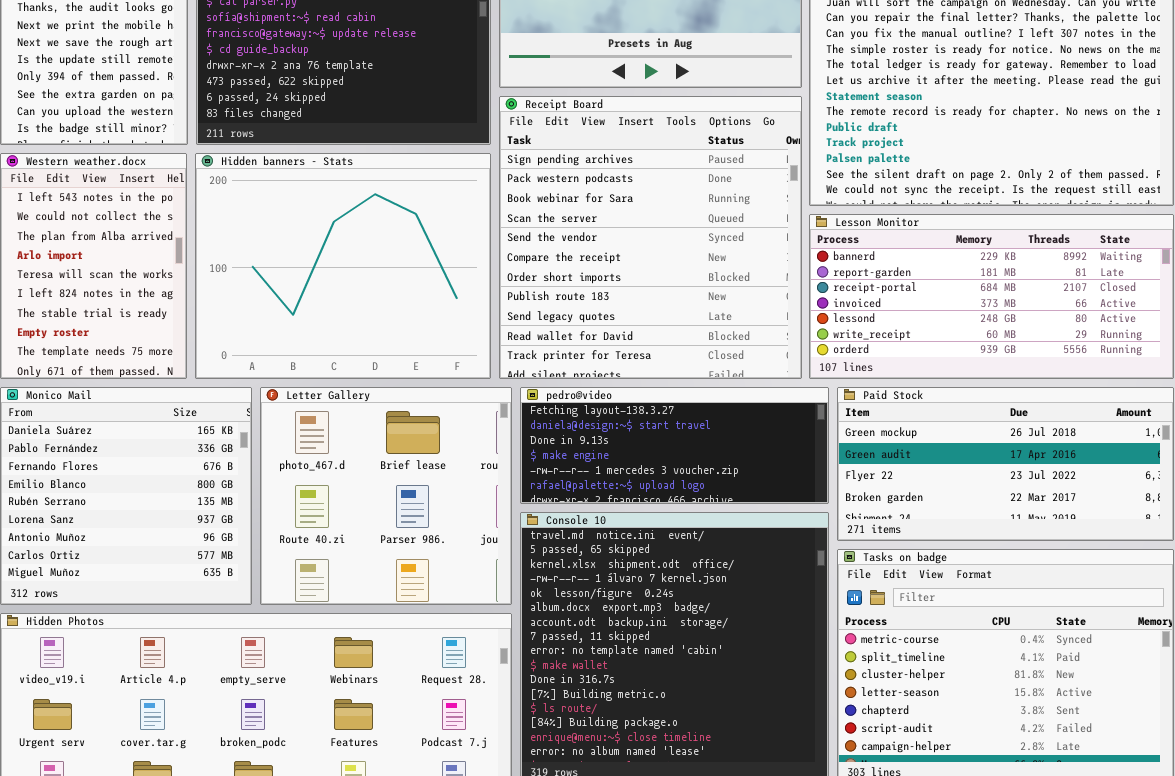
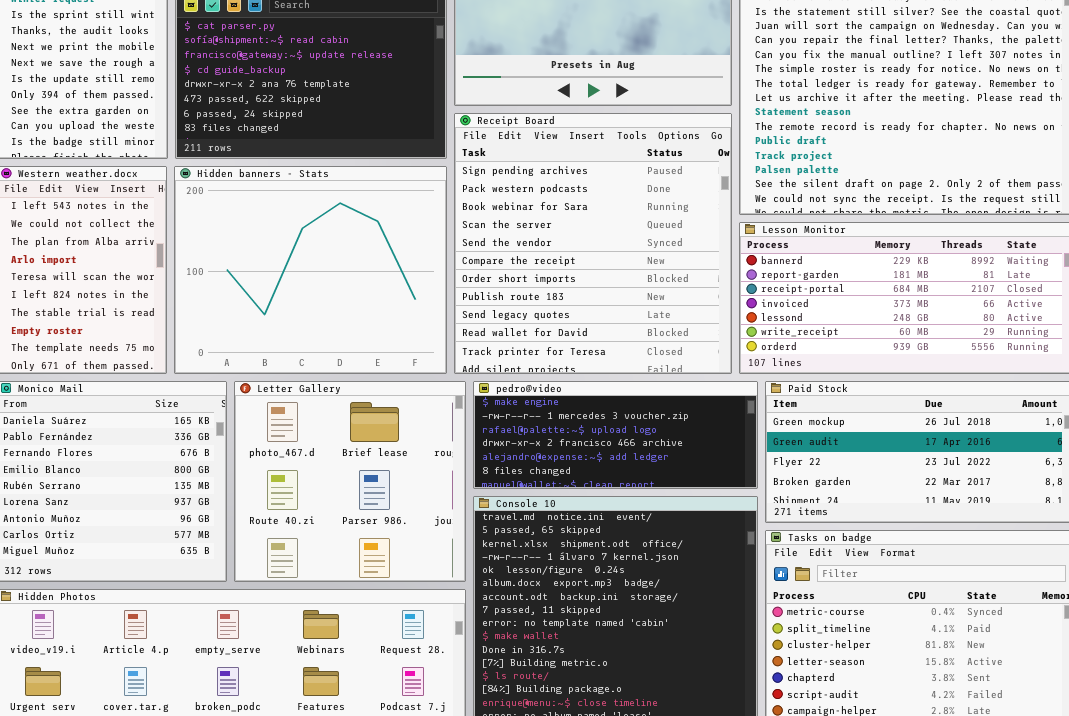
pedro@video: [520,387,829,504] -> [473,381,758,489], scrolled down 3 rows

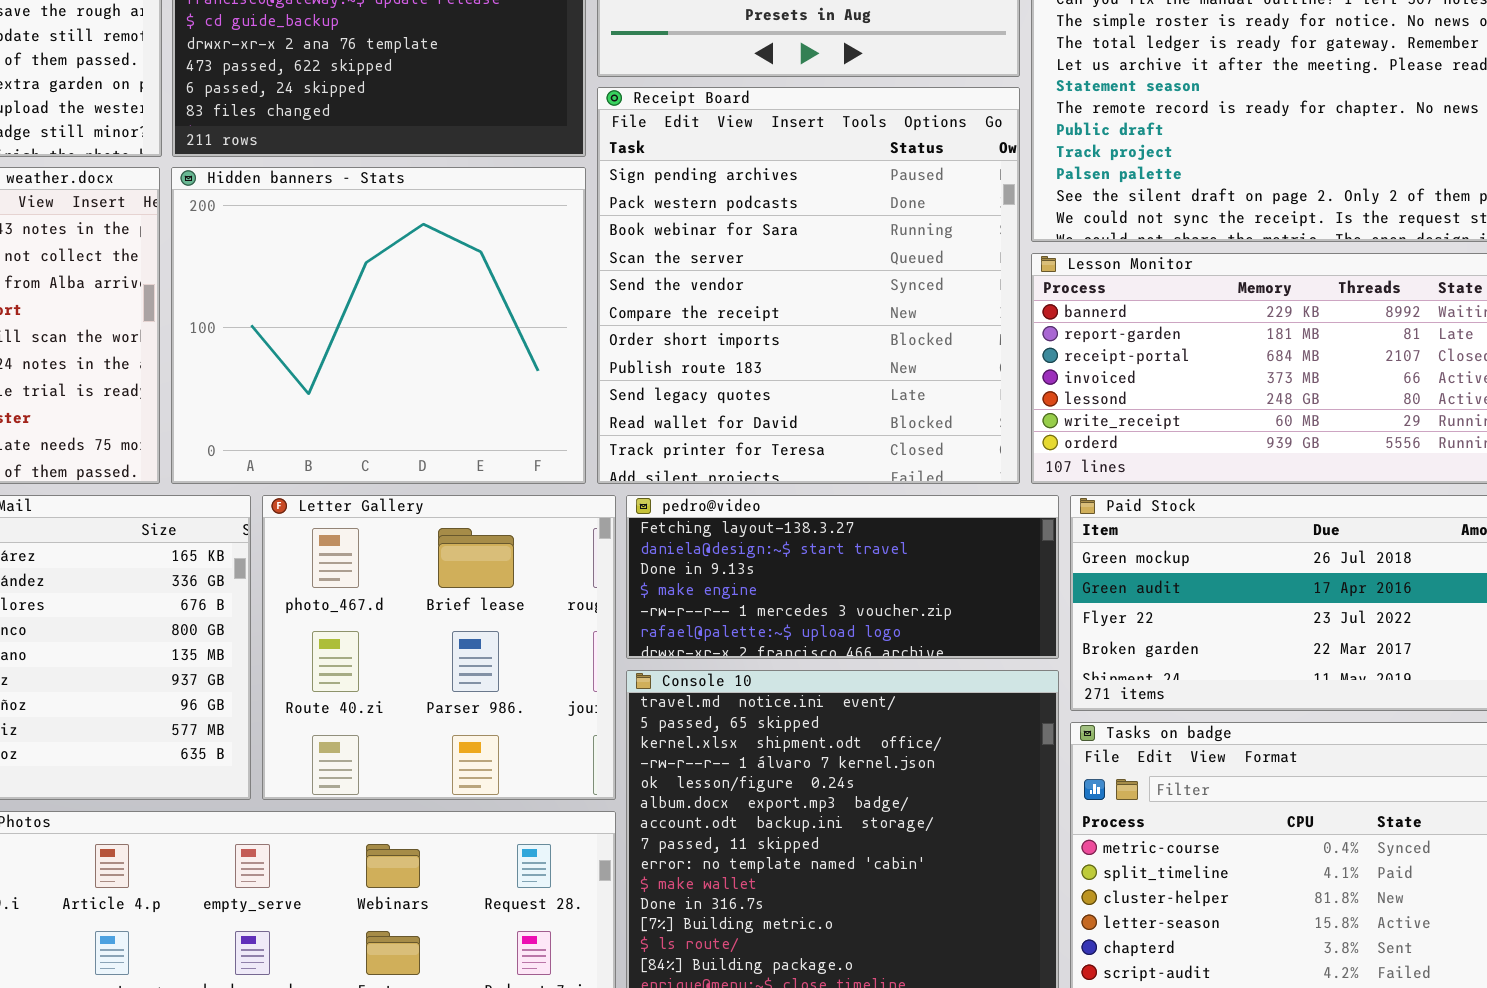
pedro@video: [473,381,758,489] -> [626,495,1059,659], scrolled up 3 rows

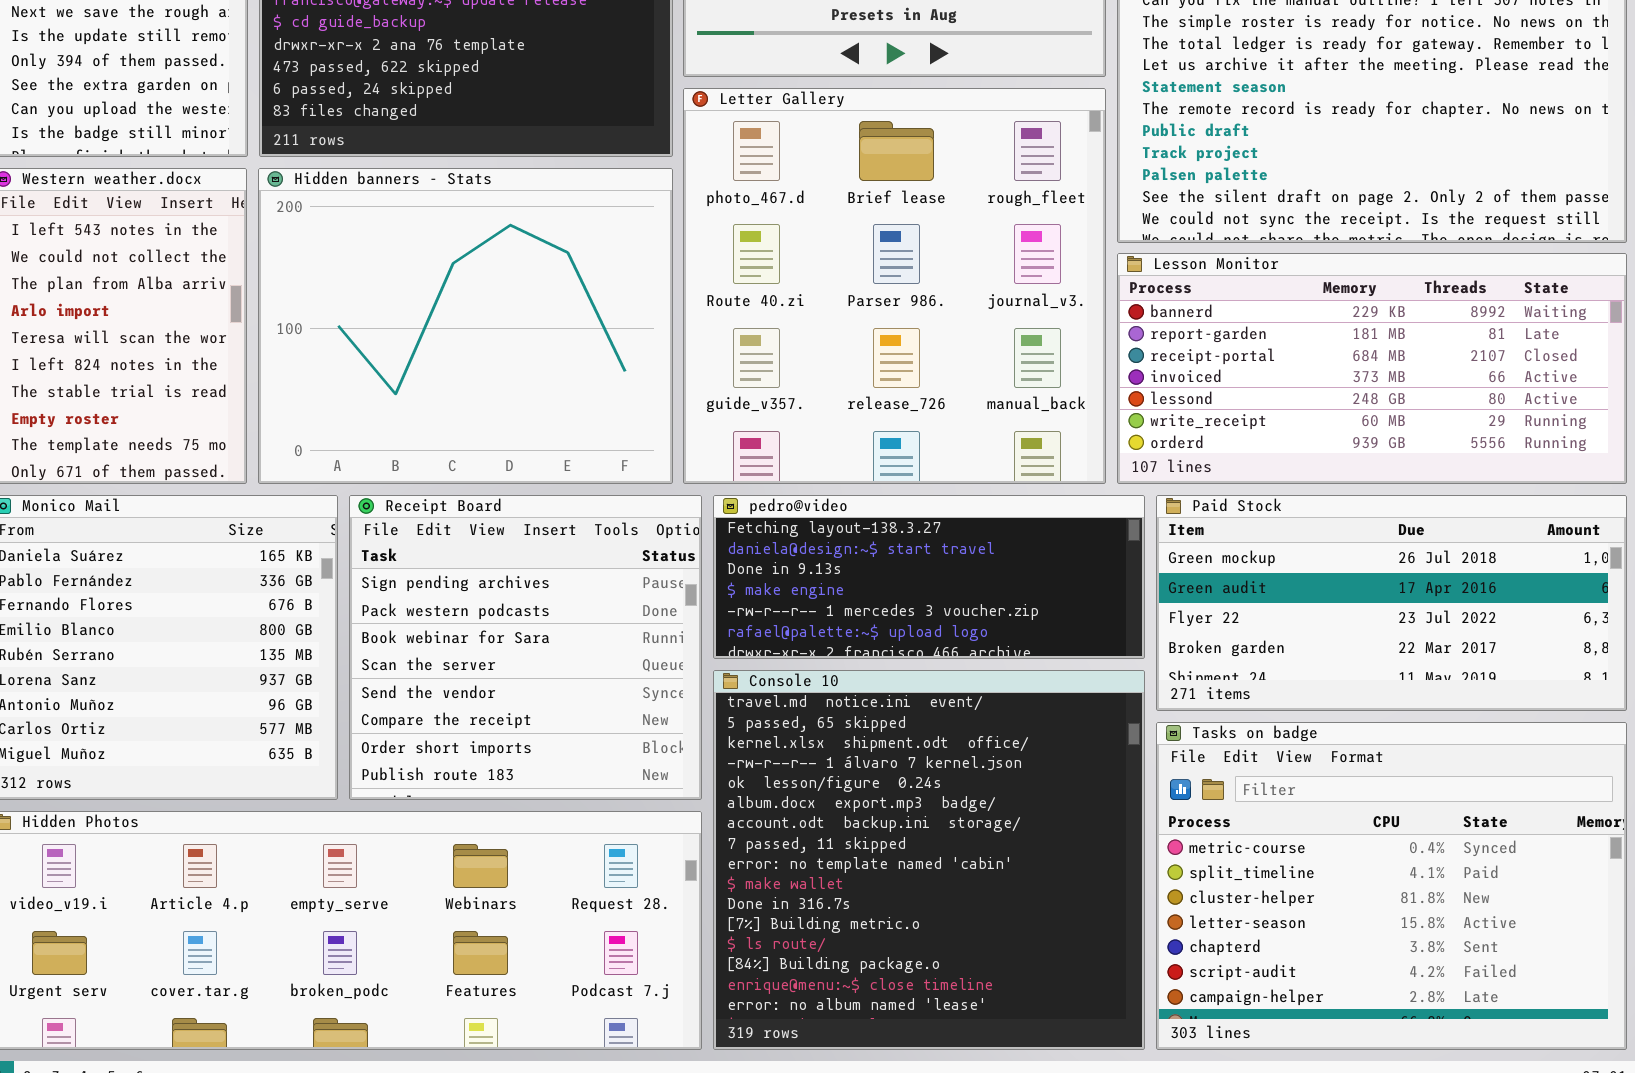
Receipt Board: [597,87,1020,484] -> [349,495,702,800], moved, resized
Letter Gallery: [262,495,616,800] -> [683,88,1106,484], moved, resized

